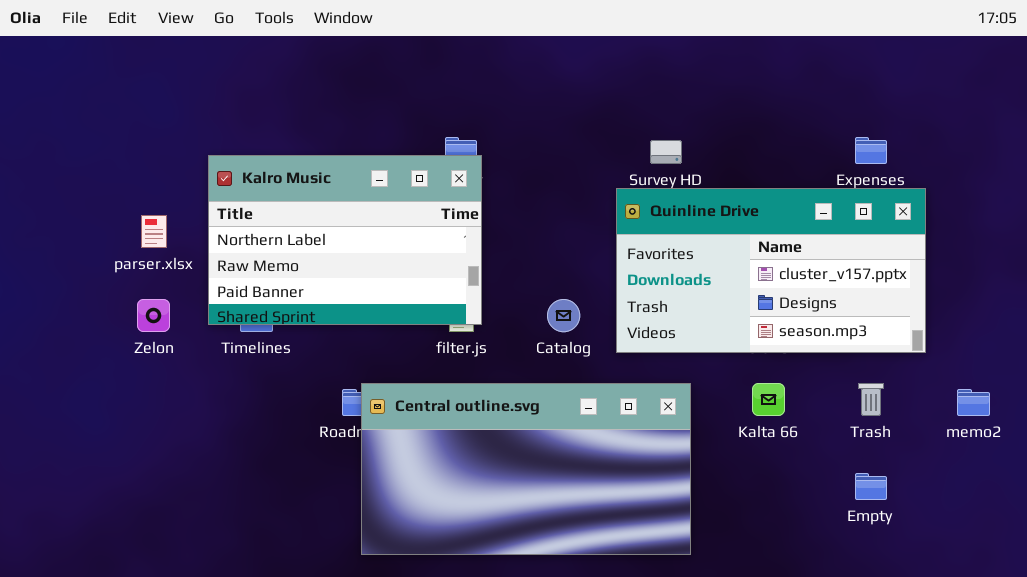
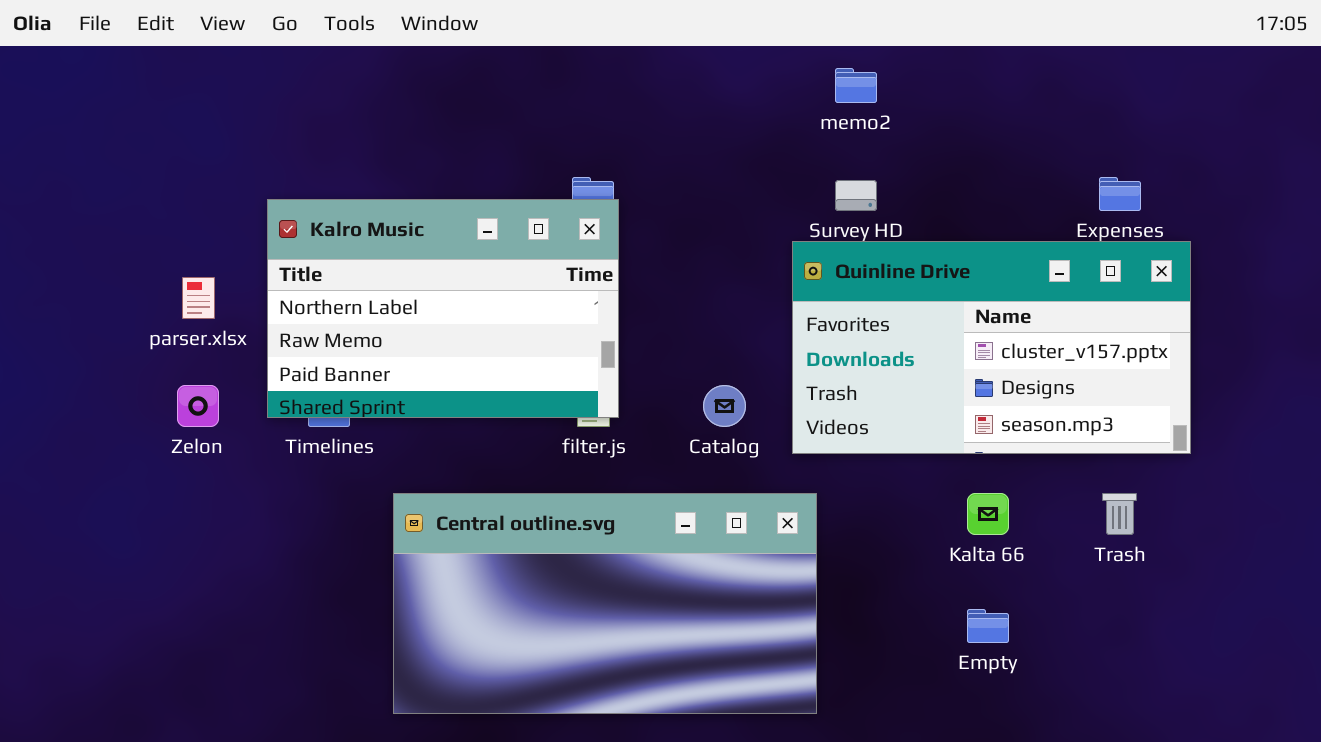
Central outline.svg: [361,383,691,555] -> [393,493,817,714], moved
memo2: [957,389,990,416] -> [835,68,877,103], moved
Empty: [855,473,887,500] -> [967,609,1009,643], moved

